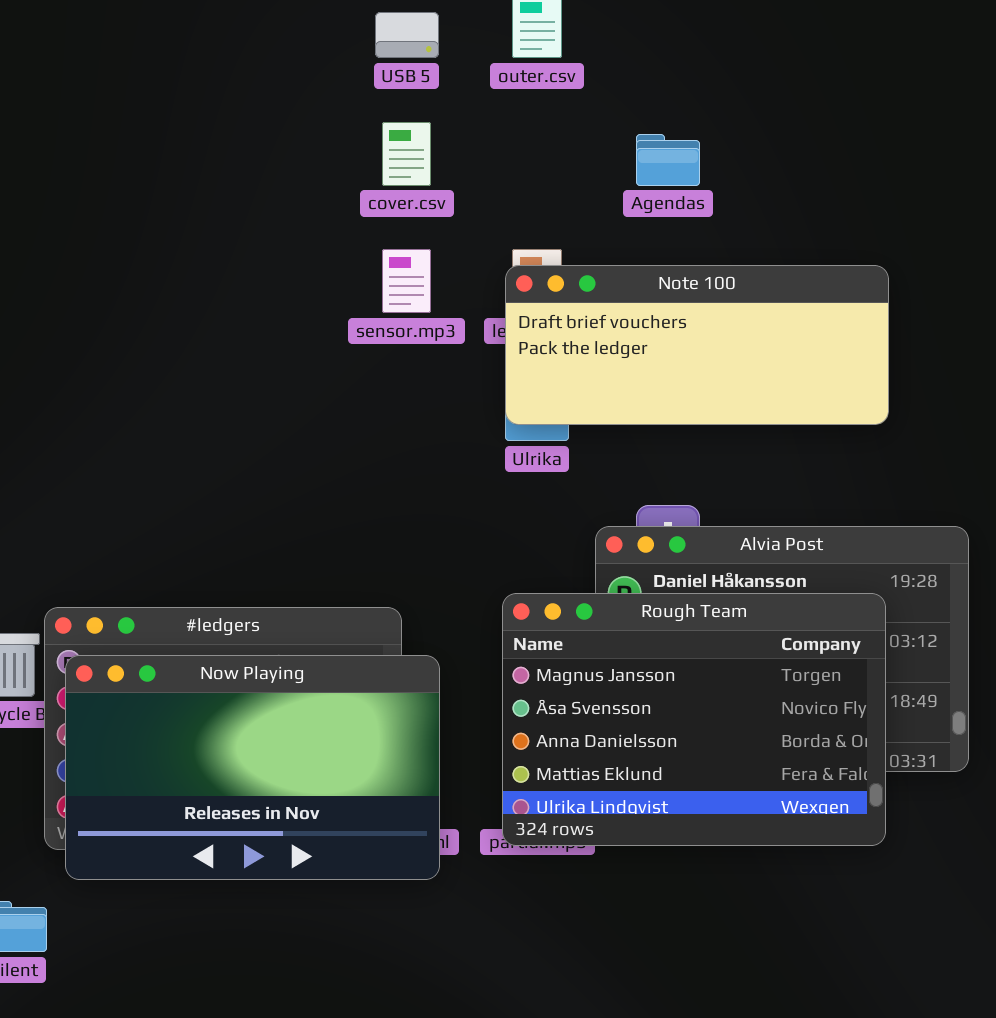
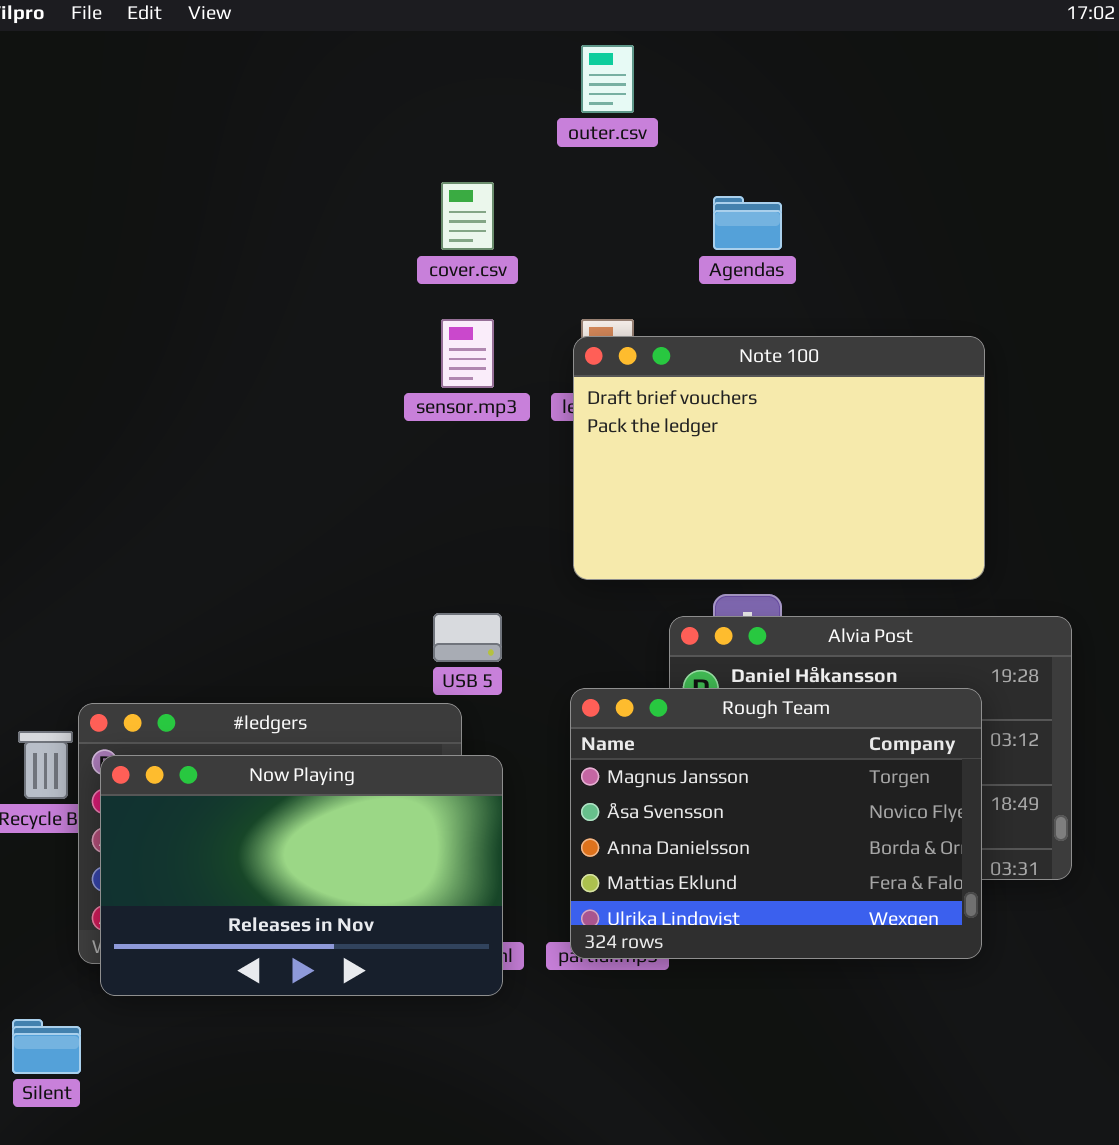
USB 5: [375,12,439,58] -> [433,613,502,662], moved
Note 100: [505,265,889,425] -> [573,336,985,580], resized

